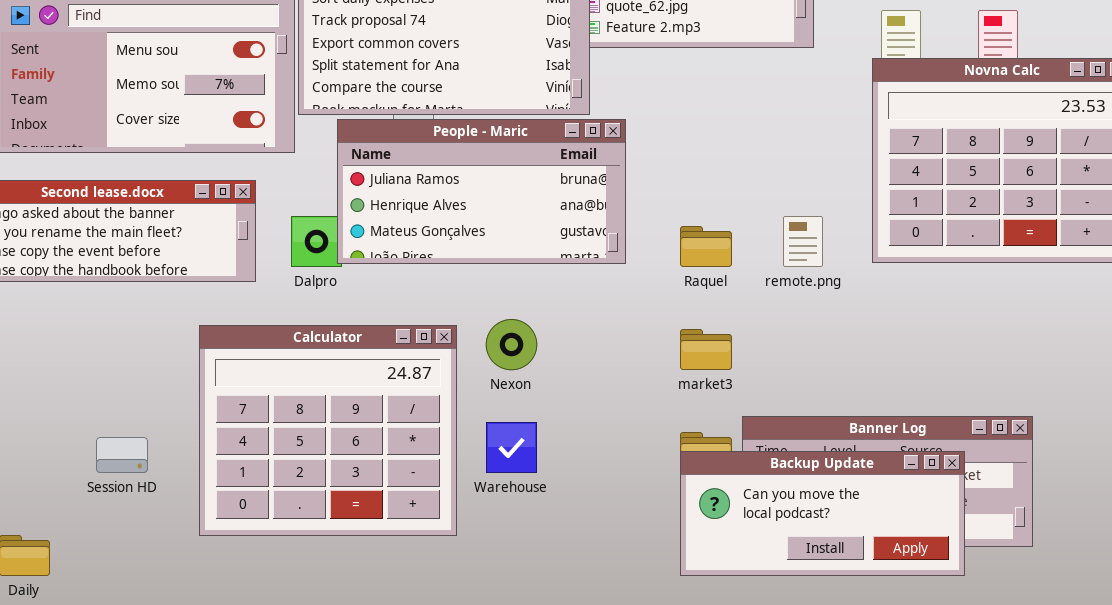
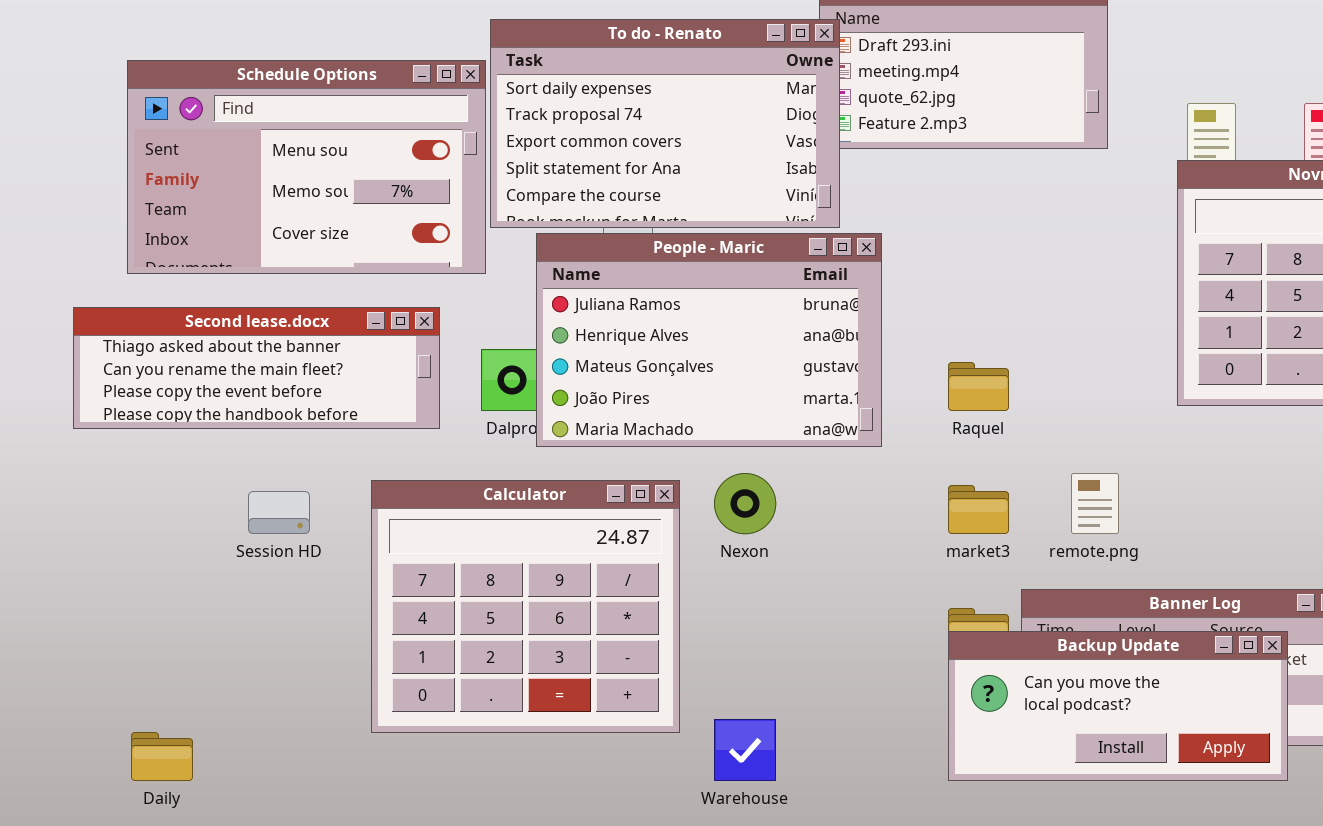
People - Maric: [337,119,626,264] -> [536,233,882,447], resized
remote.png: [783,216,823,267] -> [1071,473,1119,534], moved
Warehouse: [486,422,537,473] -> [714,719,776,781], moved
Session HD: [96,437,148,473] -> [248,491,310,534], moved

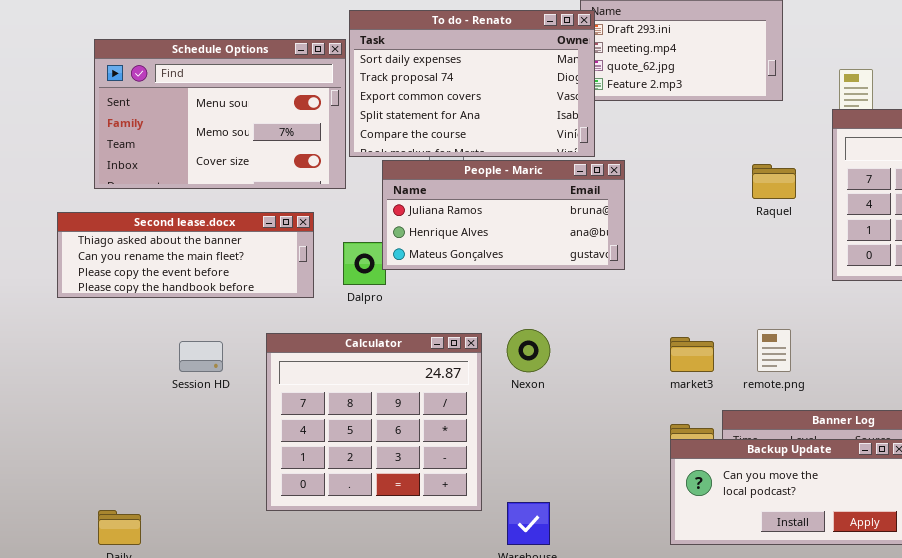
People - Maric: [536,233,882,447] -> [382,160,625,270], resized
Raquel: [948,362,1009,411] -> [752,164,796,199], moved

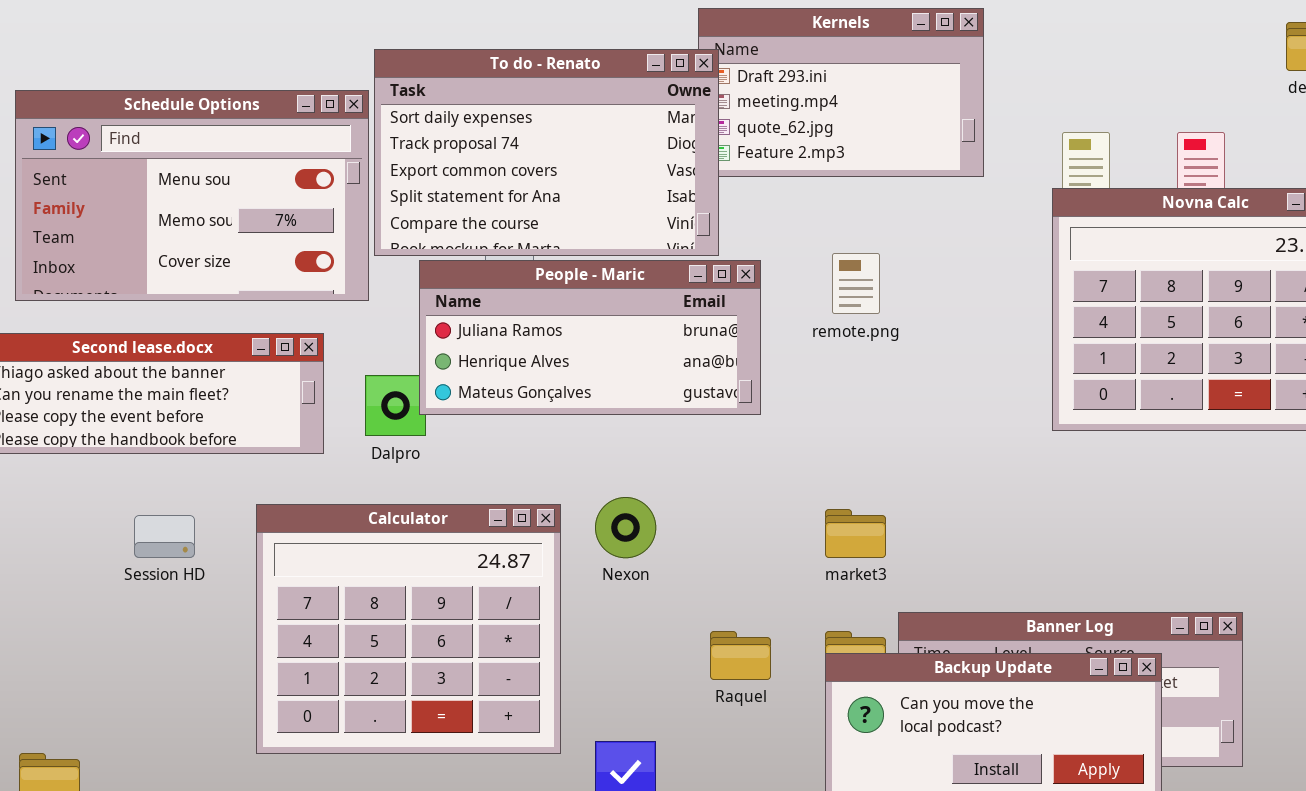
Raquel: [752,164,796,199] -> [710,631,771,680], moved
remote.png: [757,329,791,372] -> [832,253,880,314], moved

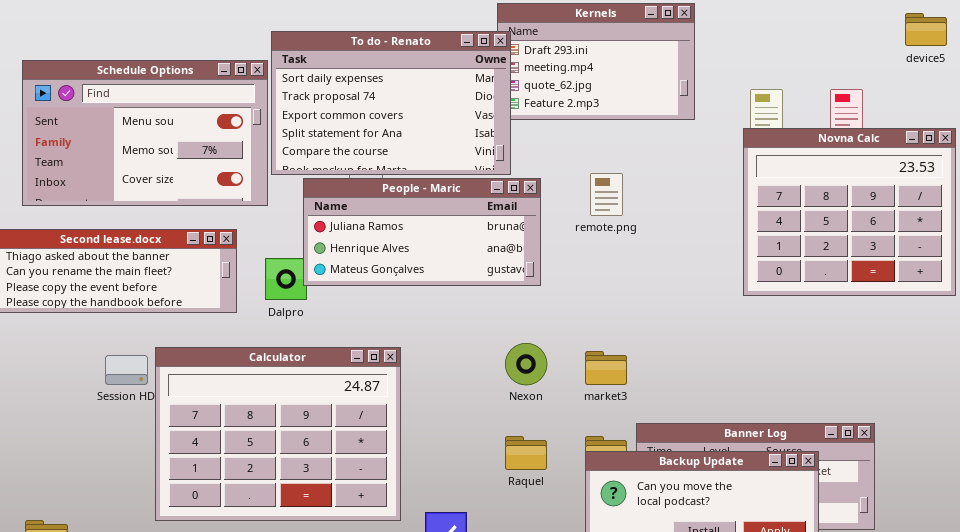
Nexon: [595,497,656,558] -> [505,343,547,385], moved
Calculator: [256,504,561,754] -> [155,347,401,521], resized

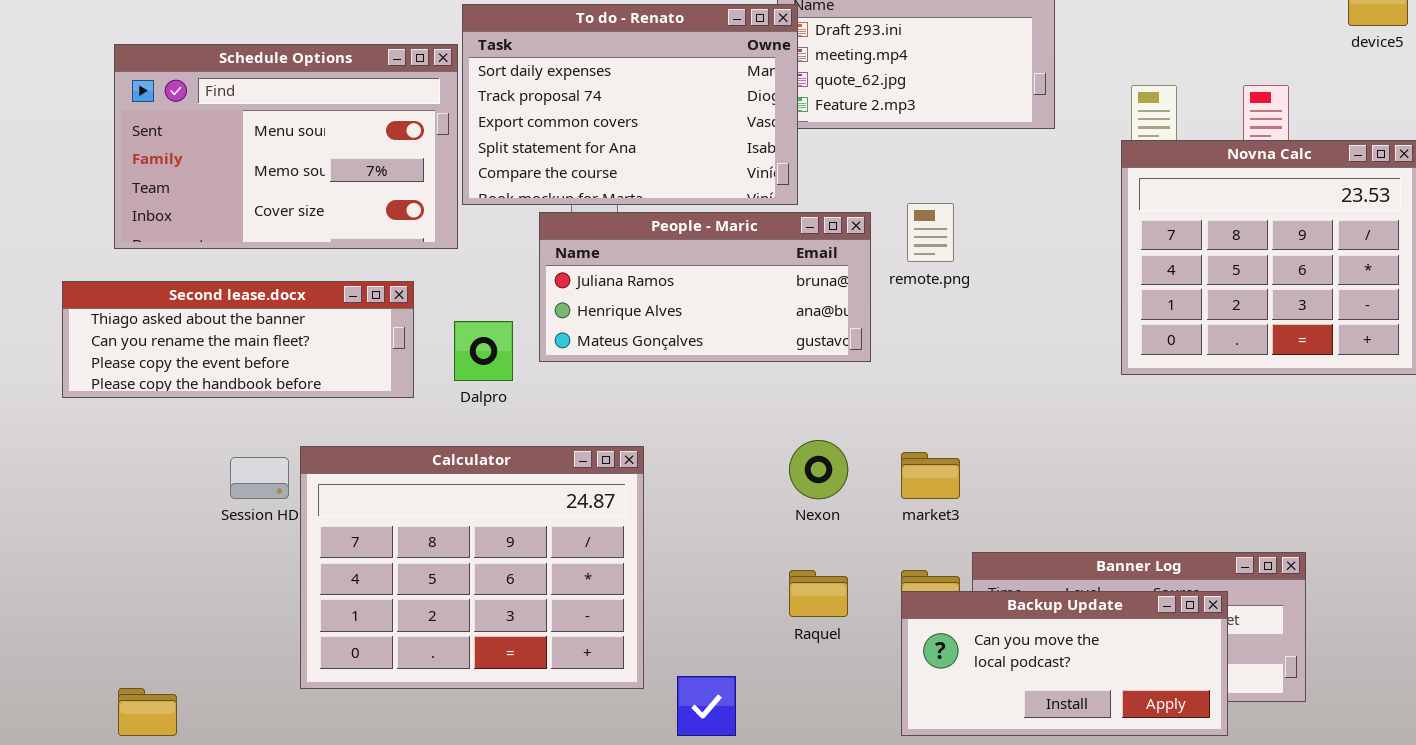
People - Maric: [303,178,541,286] -> [539,212,871,362], moved

